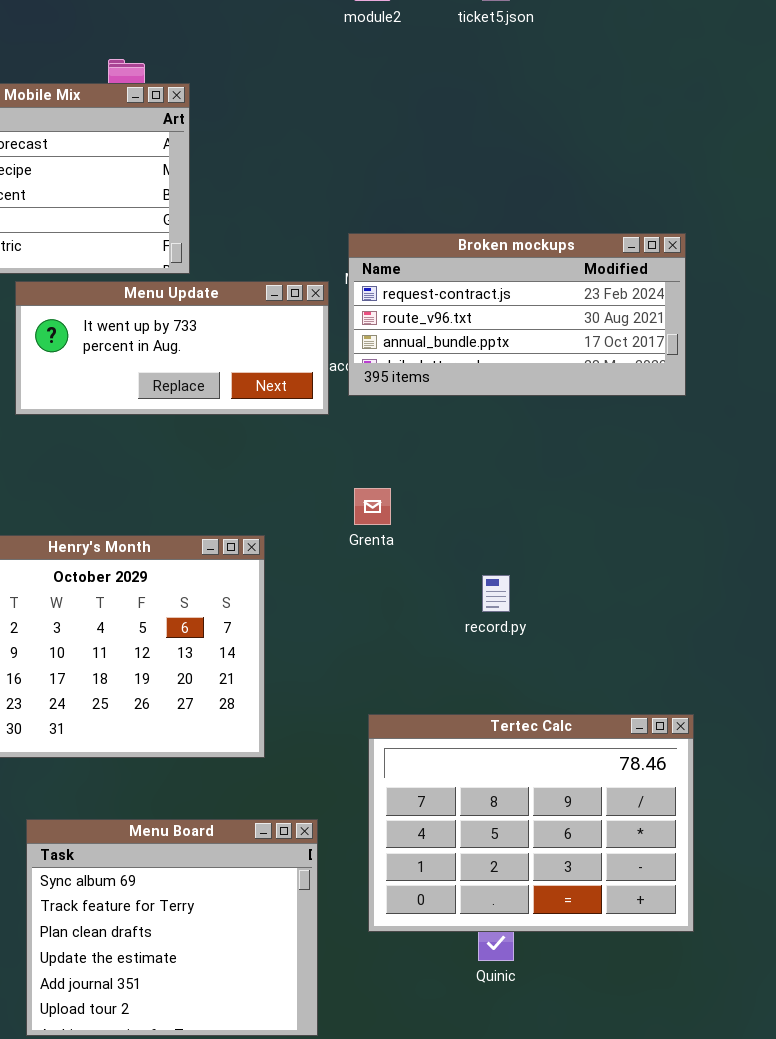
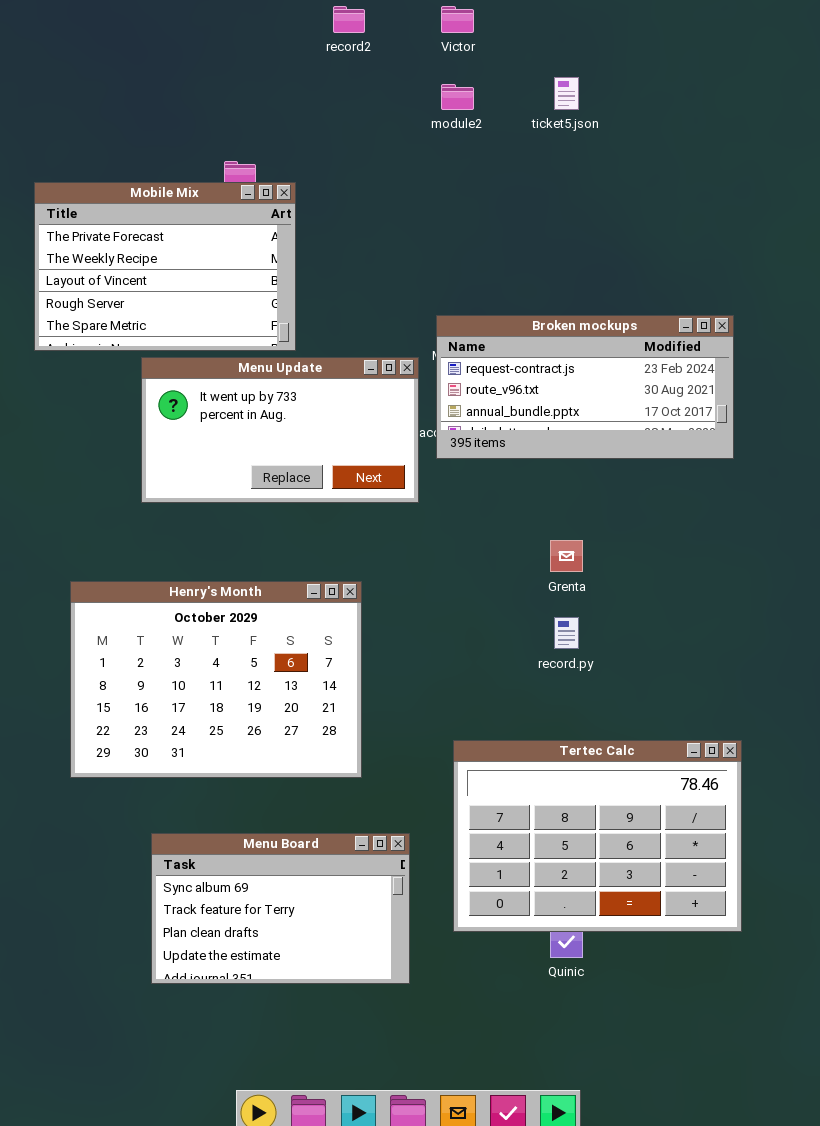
Menu Update: [15,281,329,415] -> [141,357,419,503], resized
Grenta: [354,488,391,525] -> [550,540,583,572], moved
Menu Board: [26,819,318,1036] -> [151,833,410,984], resized

